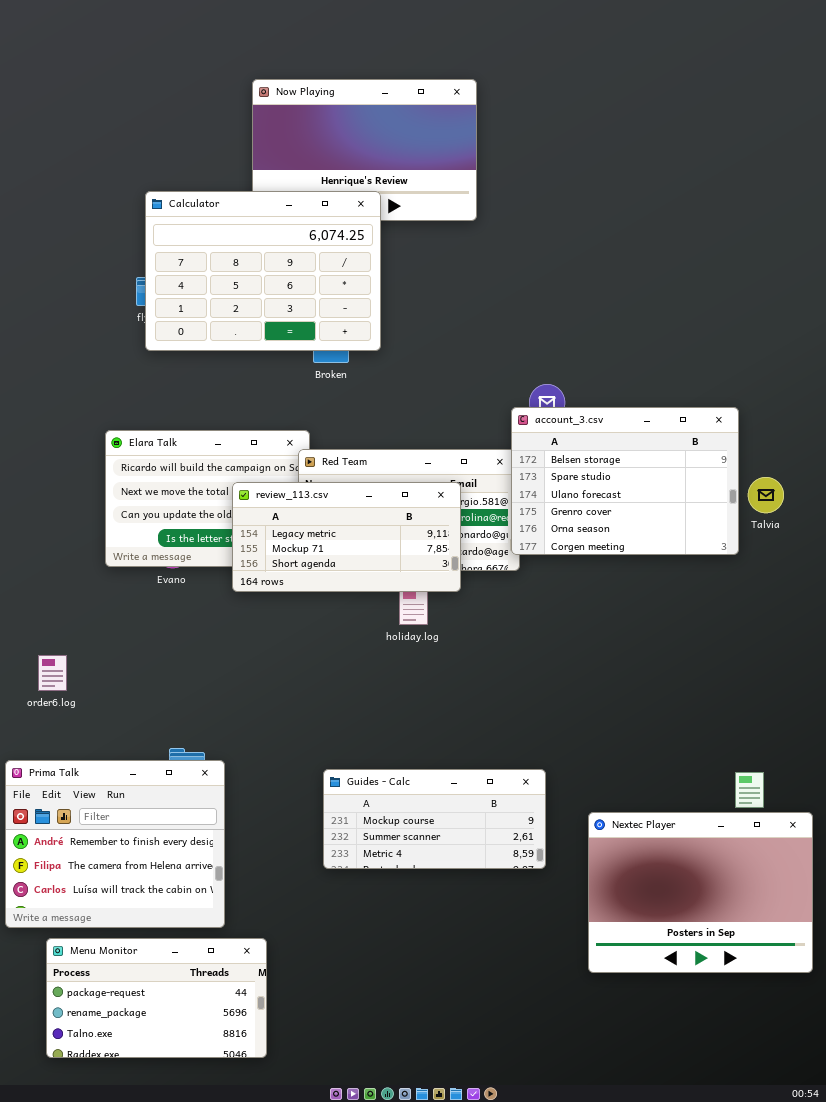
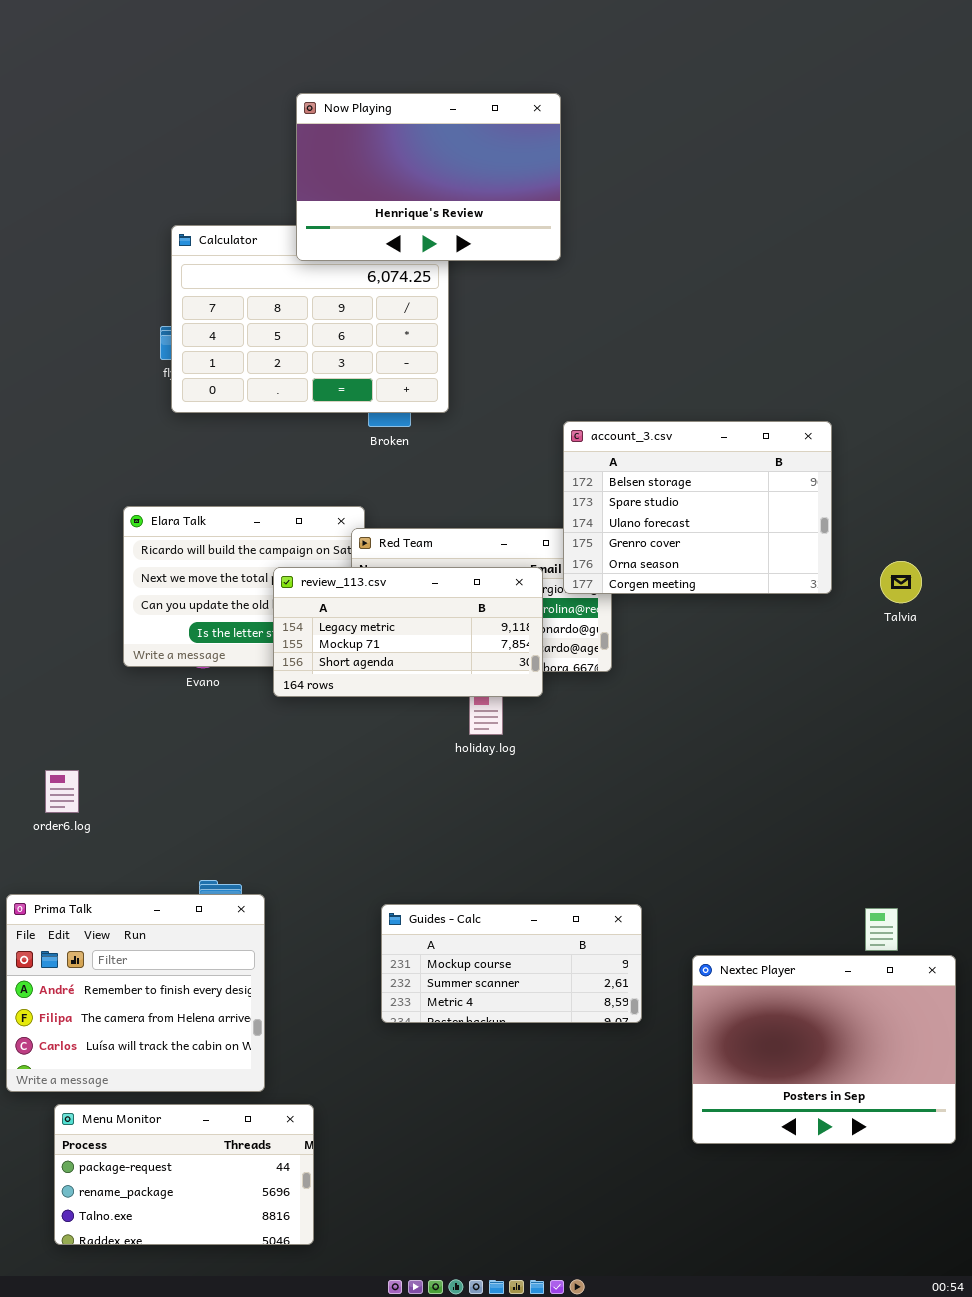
Now Playing: [252,79,477,221] -> [296,93,561,261], raised
account_3.csv: [511,407,739,555] -> [563,421,832,594], moved

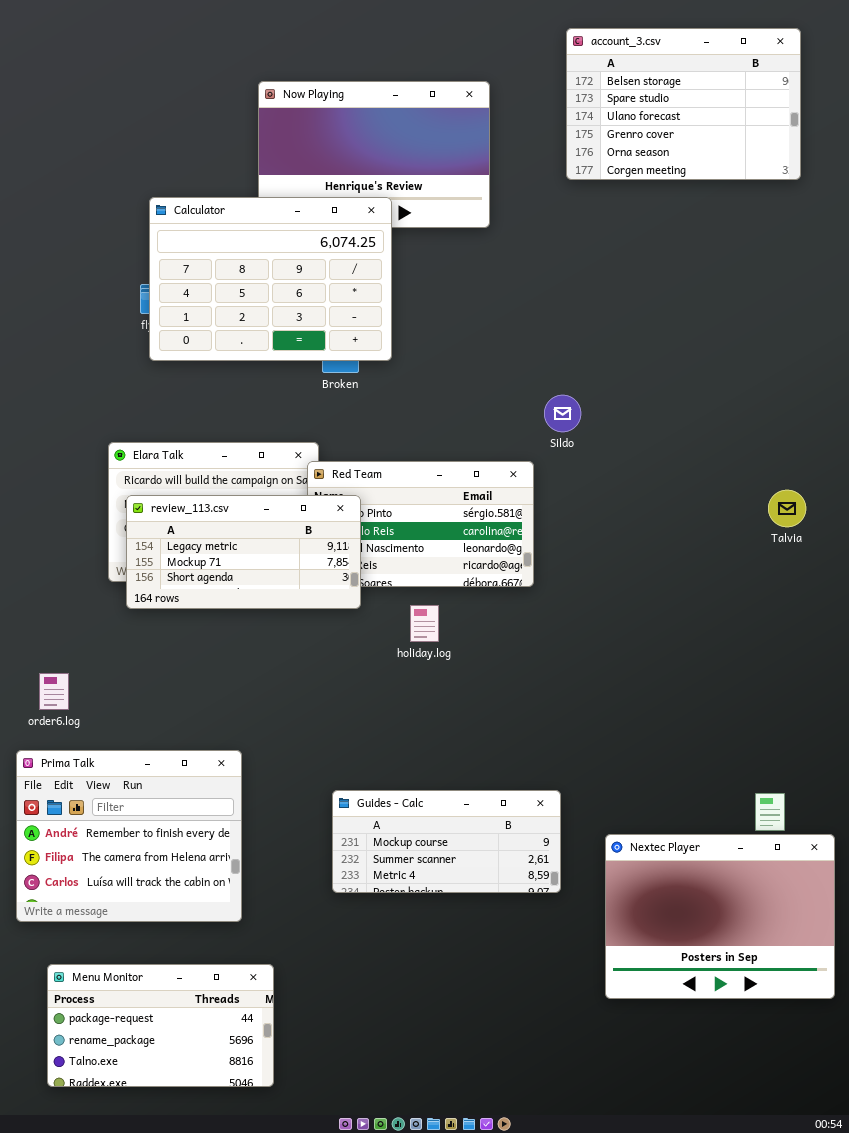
Calculator: [171,225,449,413] -> [149,197,392,361], raised
account_3.csv: [563,421,832,594] -> [566,28,801,180], moved
review_113.csv: [273,567,543,697] -> [126,495,361,609], moved
Prima Talk: [6,894,265,1092] -> [16,750,242,922], moved

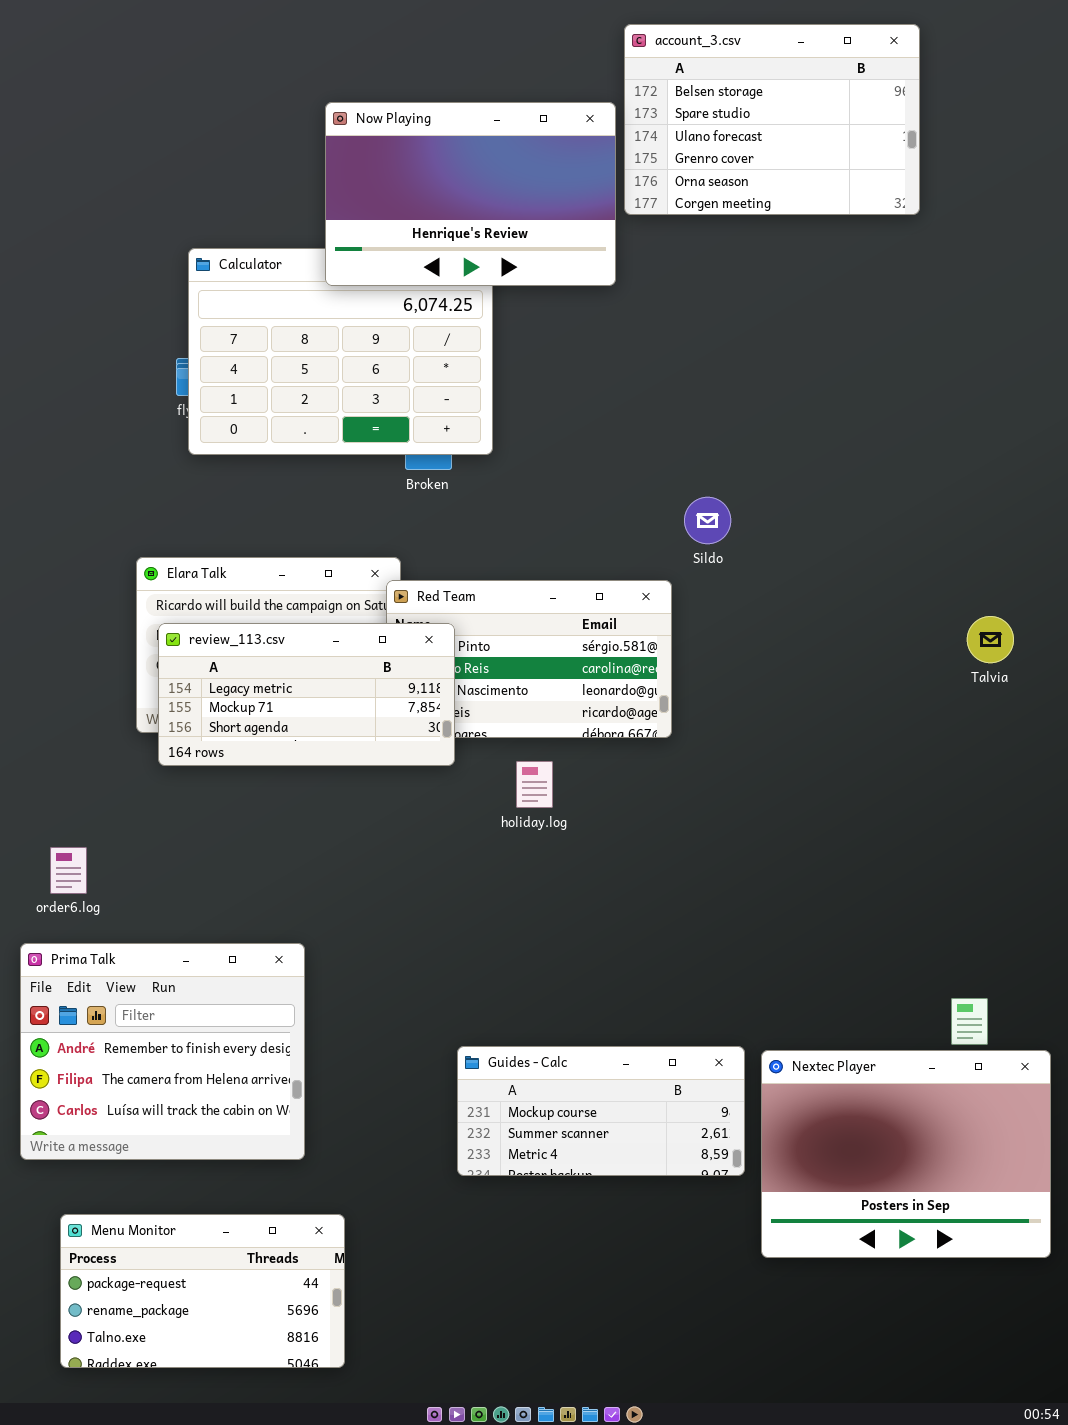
account_3.csv: [566,28,801,180] -> [624,24,920,215], moved
Now Playing: [258,81,490,228] -> [325,102,616,286], raised
Guides - Calc: [332,790,561,893] -> [457,1046,745,1176], moved

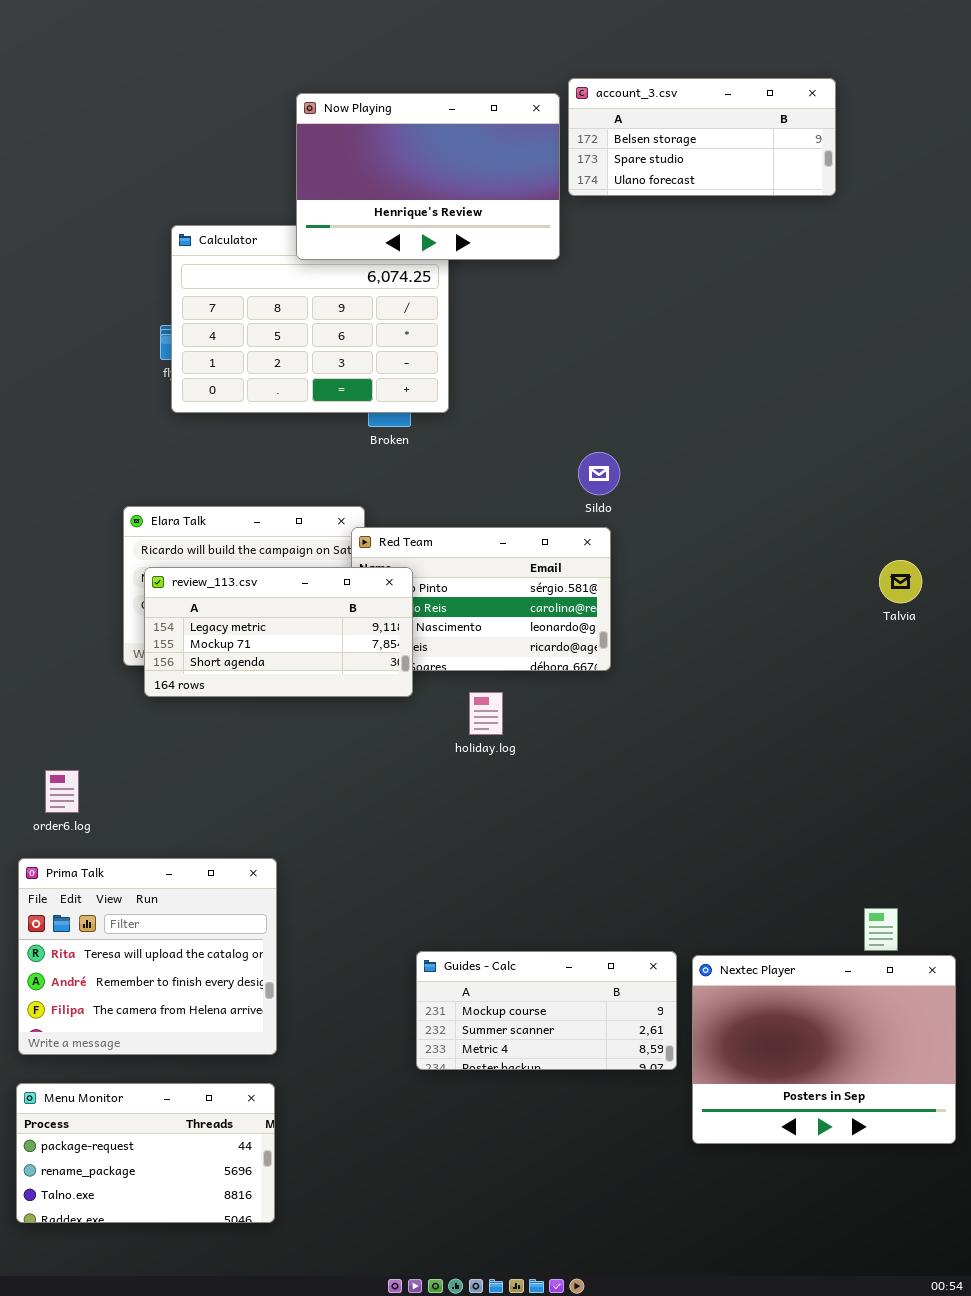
account_3.csv: [624,24,920,215] -> [568,78,836,196], resized
Sildo: [684,497,731,544] -> [578,452,620,495], moved
Prima Talk: [20,943,305,1160] -> [18,858,277,1055], scrolled up 1 row
Menu Monitor: [60,1214,345,1368] -> [16,1083,275,1223], moved

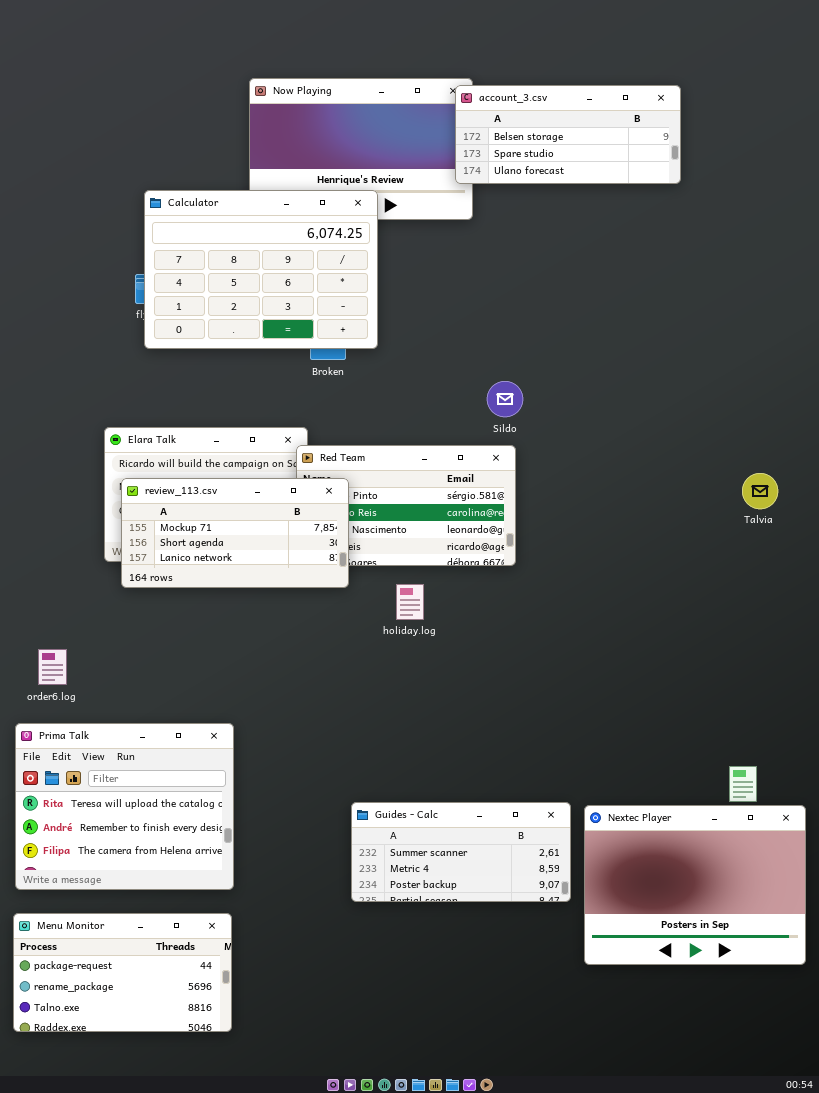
account_3.csv: [568,78,836,196] -> [455,85,681,184], moved
Calculator: [171,225,449,413] -> [144,190,378,349], raised
review_113.csv: [144,567,413,697] -> [121,478,349,588], scrolled down 1 row
Guides - Calc: [416,951,677,1070] -> [351,802,571,902], scrolled down 1 row

